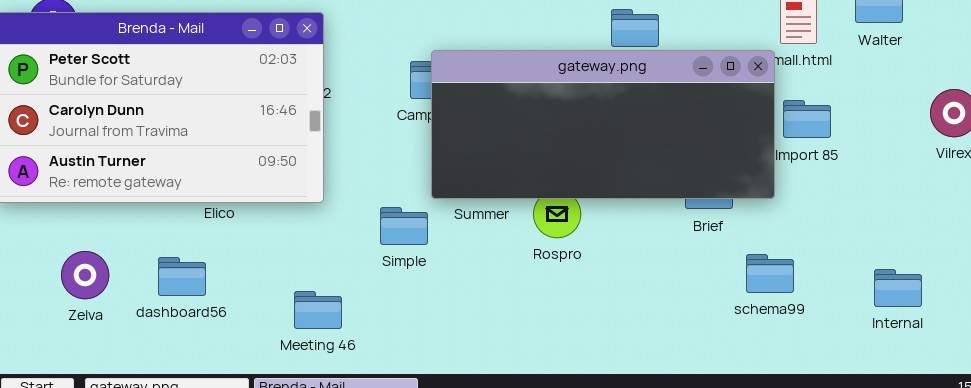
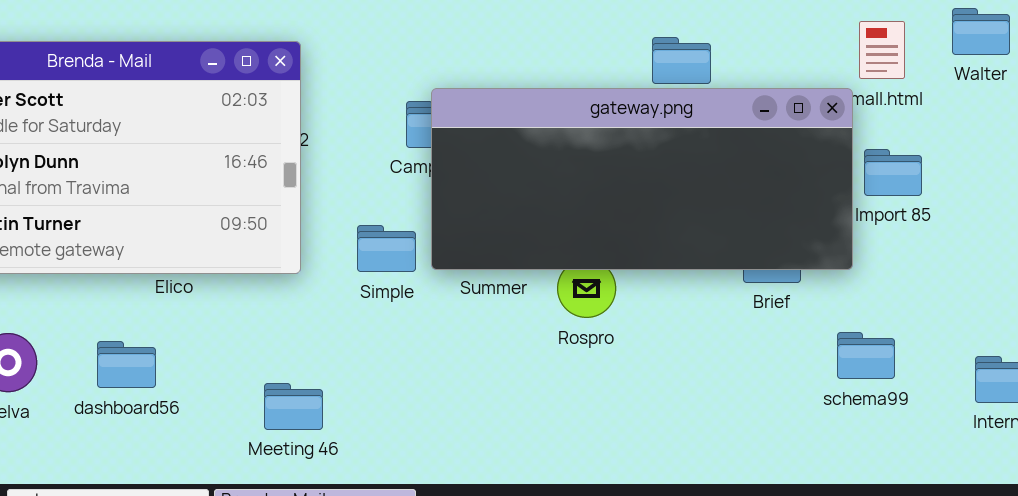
Simple: [380,207,428,245] -> [357,225,416,272], moved
schema99: [746,254,794,293] -> [837,332,895,379], moved

